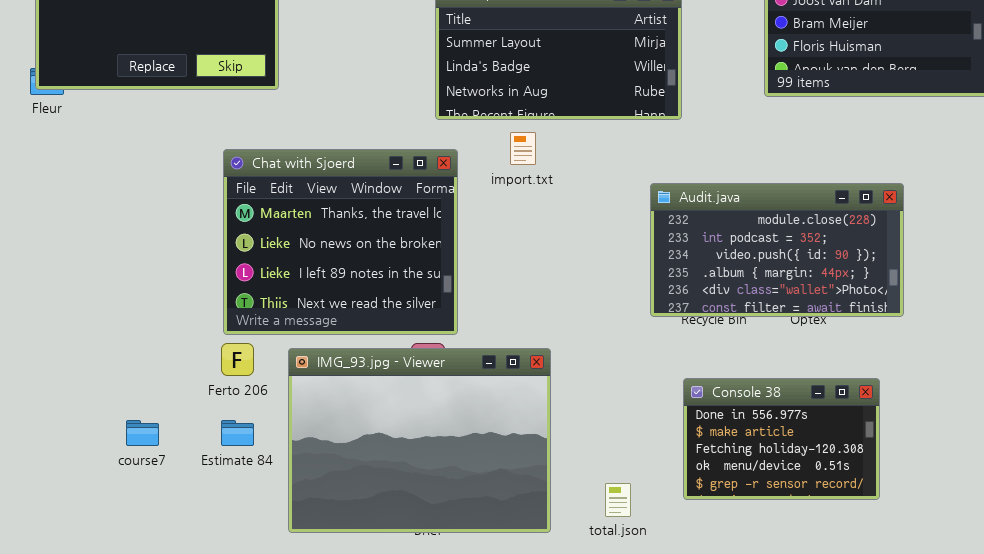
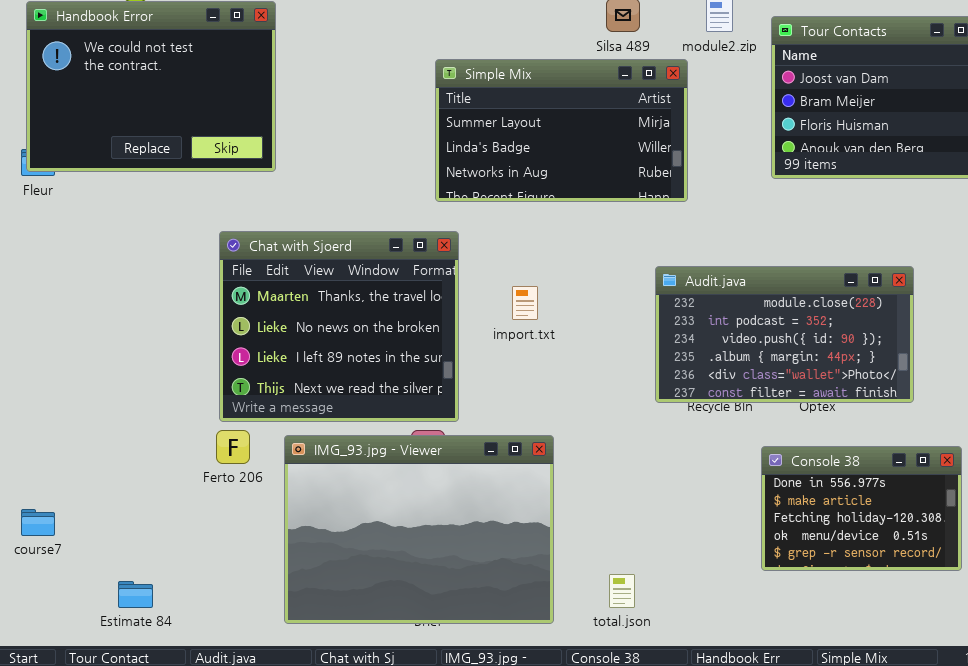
import.txt: [510,132,536,165] -> [512,286,538,320], moved
Console 38: [683,378,880,500] -> [761,446,962,571], moved
course7: [126,420,159,446] -> [21,509,55,536], moved
Estimate 84: [221,420,254,446] -> [118,581,153,608], moved

